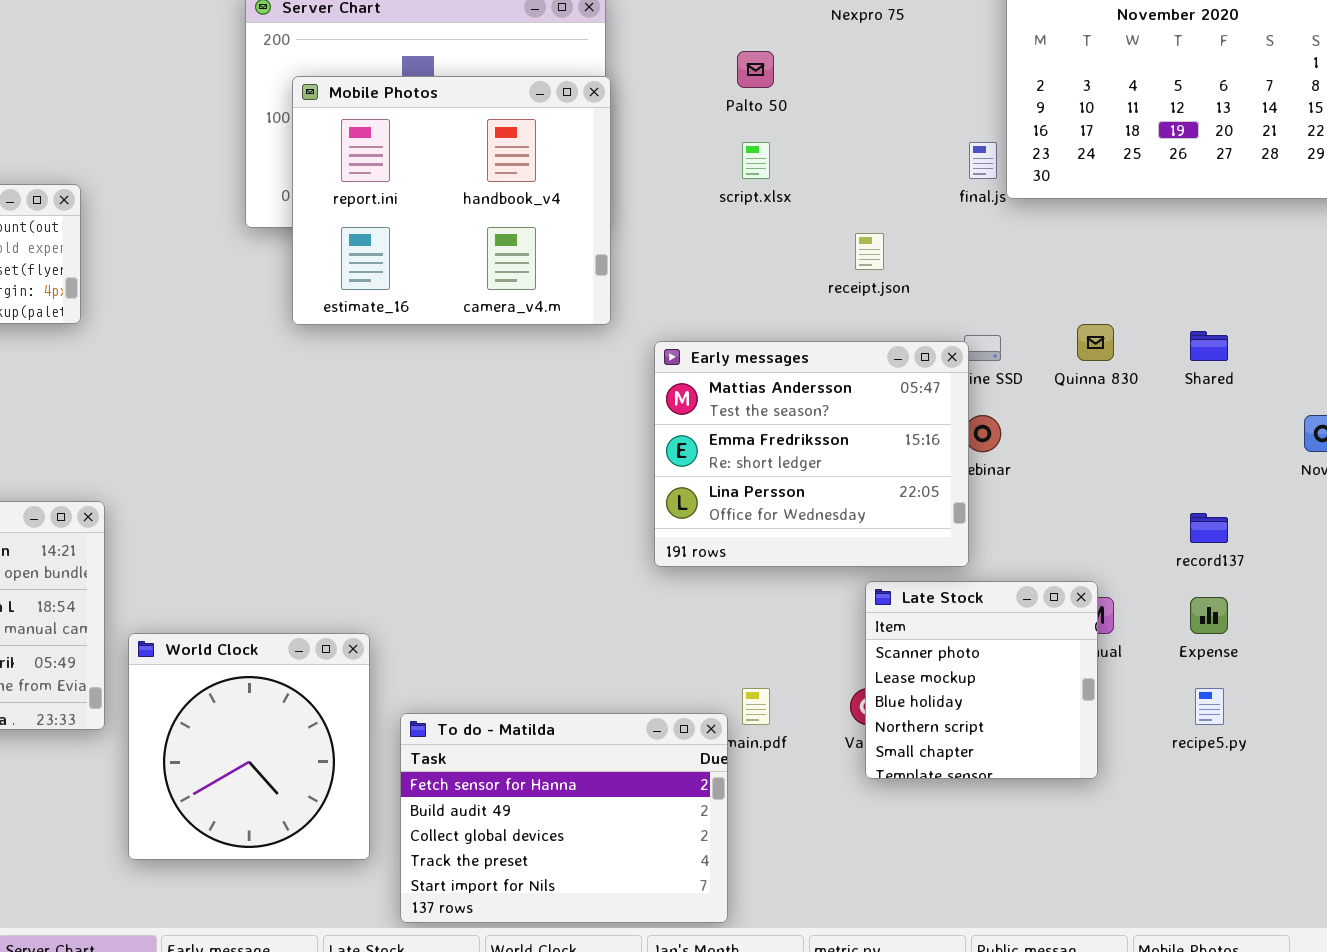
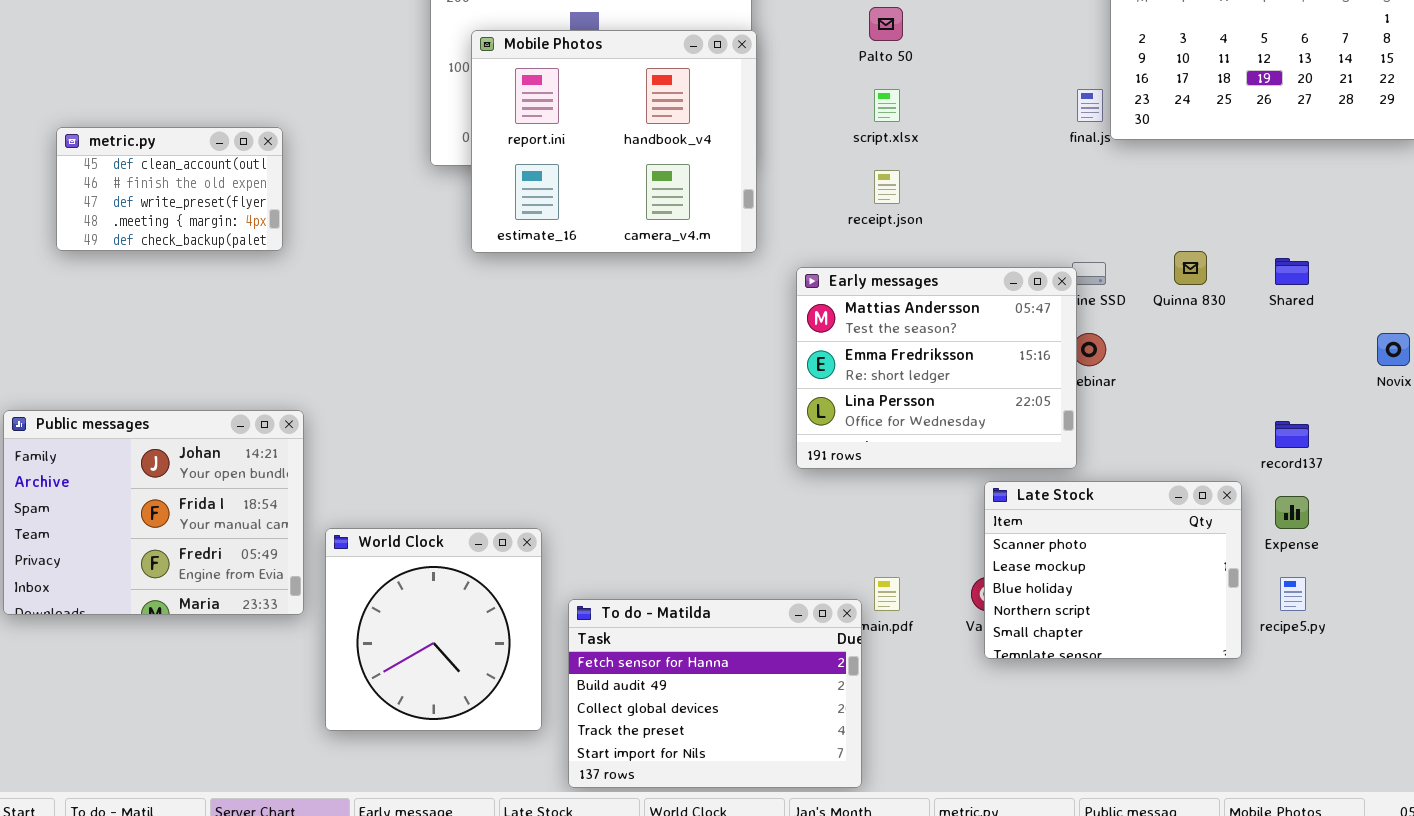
receipt.json: [855,233,884,270] -> [874,170,900,204], moved
Late Stock: [865,581,1098,779] -> [984,481,1242,659], resized

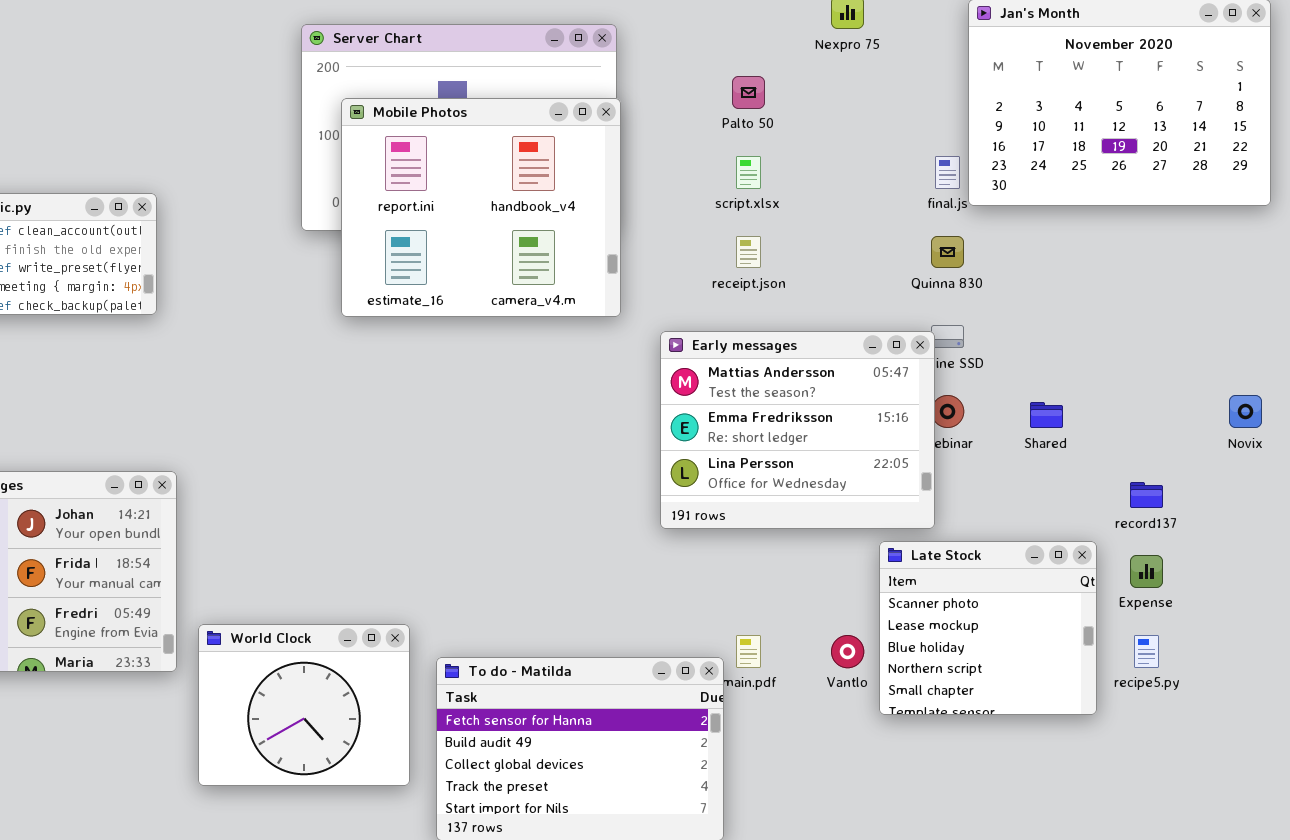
Quinna 830: [1174,251,1207,285] -> [931,236,964,268], moved
Shared: [1275,258,1309,285] -> [1030,402,1063,428], moved
Late Stock: [984,481,1242,659] -> [879,541,1097,715], resized
World Clock: [325,528,542,731] -> [198,624,410,786], resized

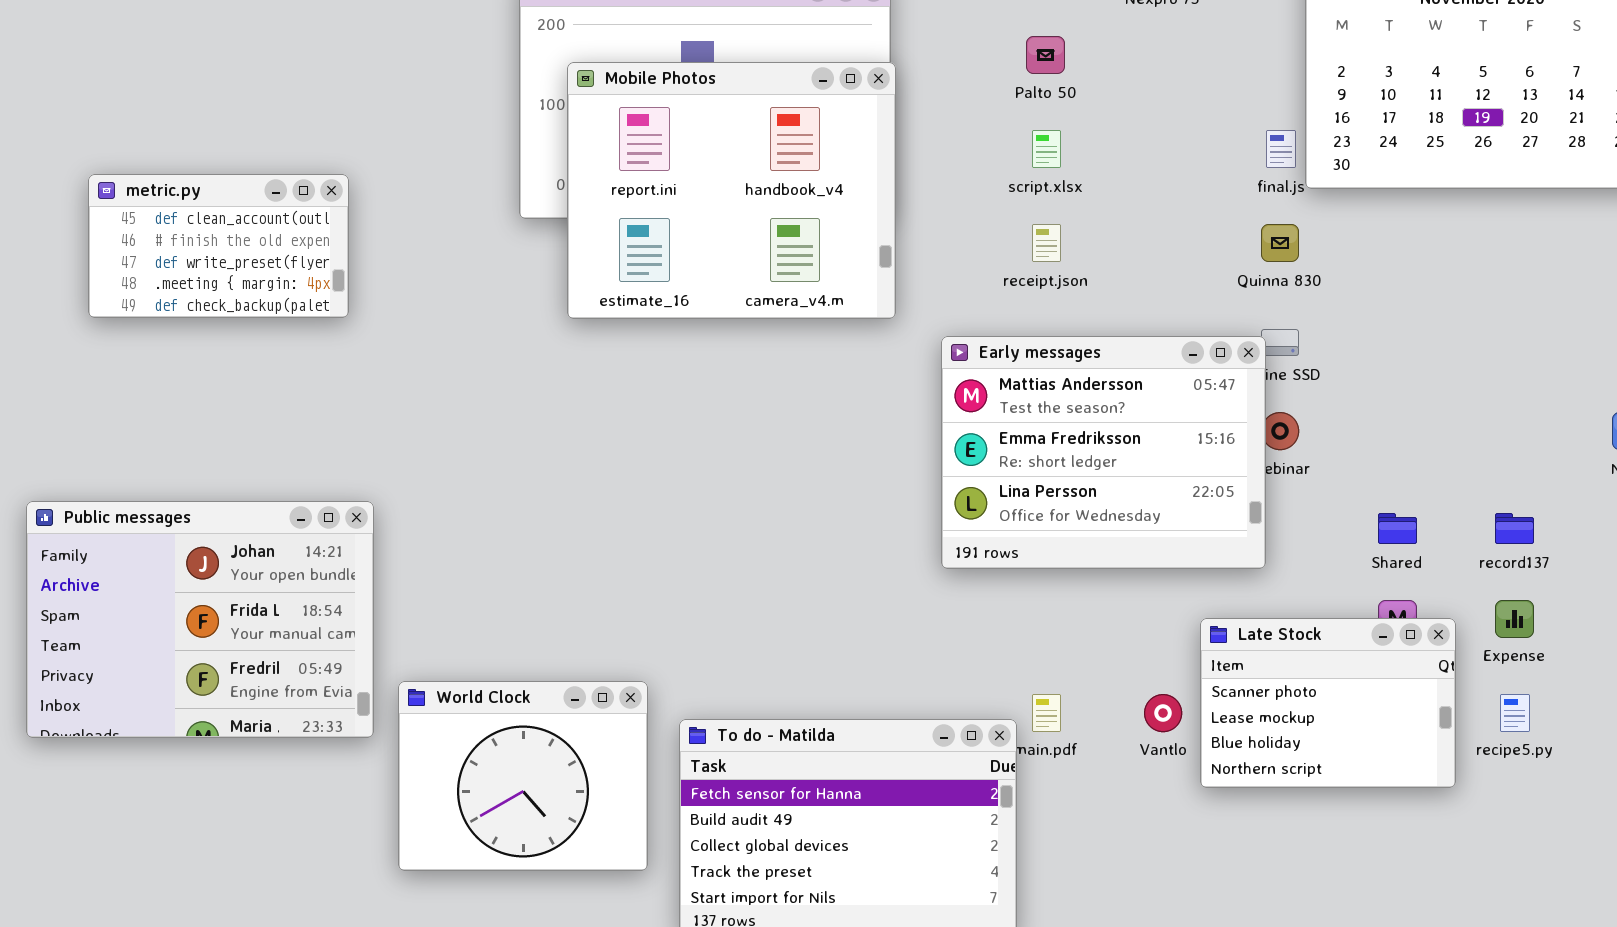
Shared: [1030,402,1063,428] -> [1378,513,1417,544], moved
Late Stock: [879,541,1097,715] -> [1200,618,1456,788], resized

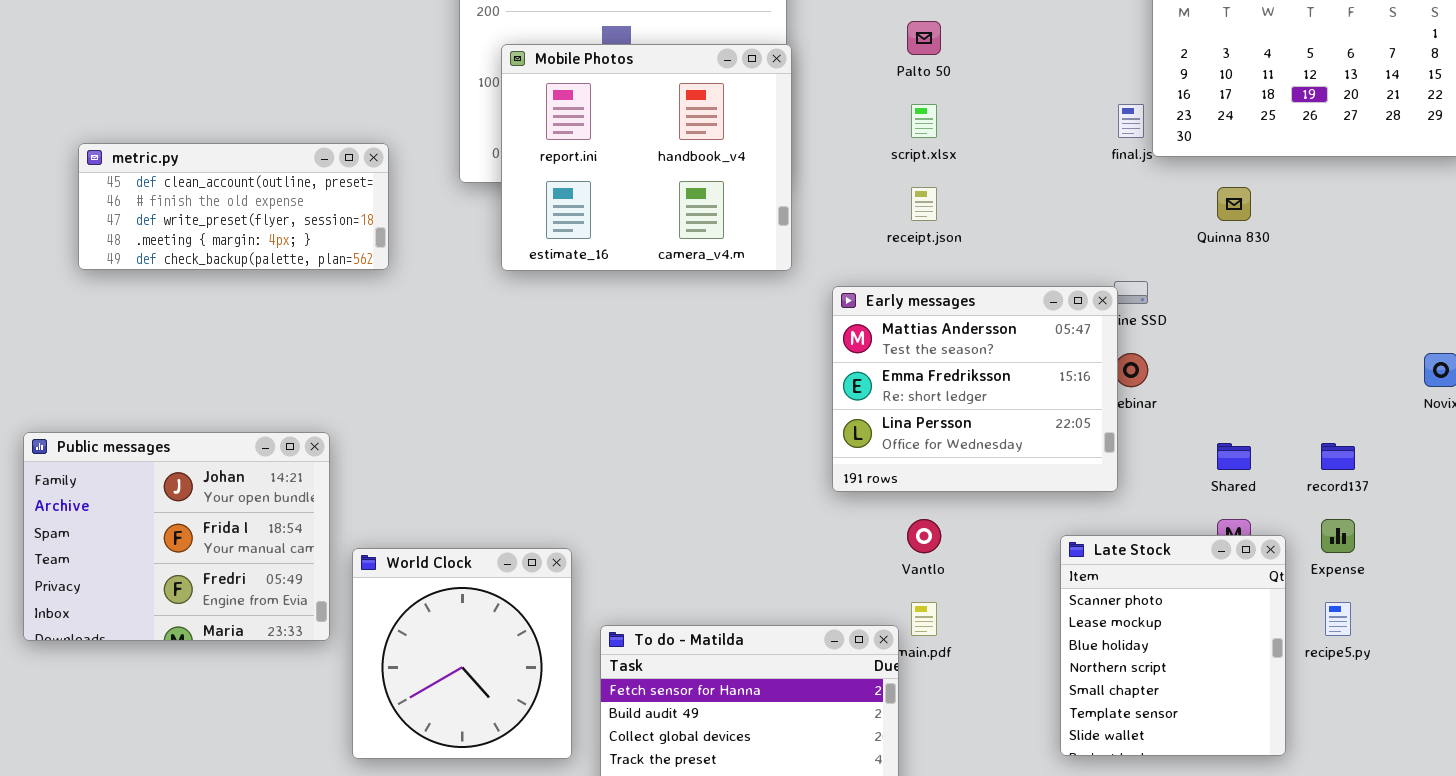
metric.py: [88,174,349,318] -> [78,143,389,270], resized
Quinna 830: [1261,224,1299,262] -> [1217,187,1251,221], moved
Late Stock: [1200,618,1456,788] -> [1060,535,1286,756], resized
World Clock: [398,681,648,871] -> [352,548,572,759], resized
Vantlo: [1144,694,1182,732] -> [907,519,941,553], moved

